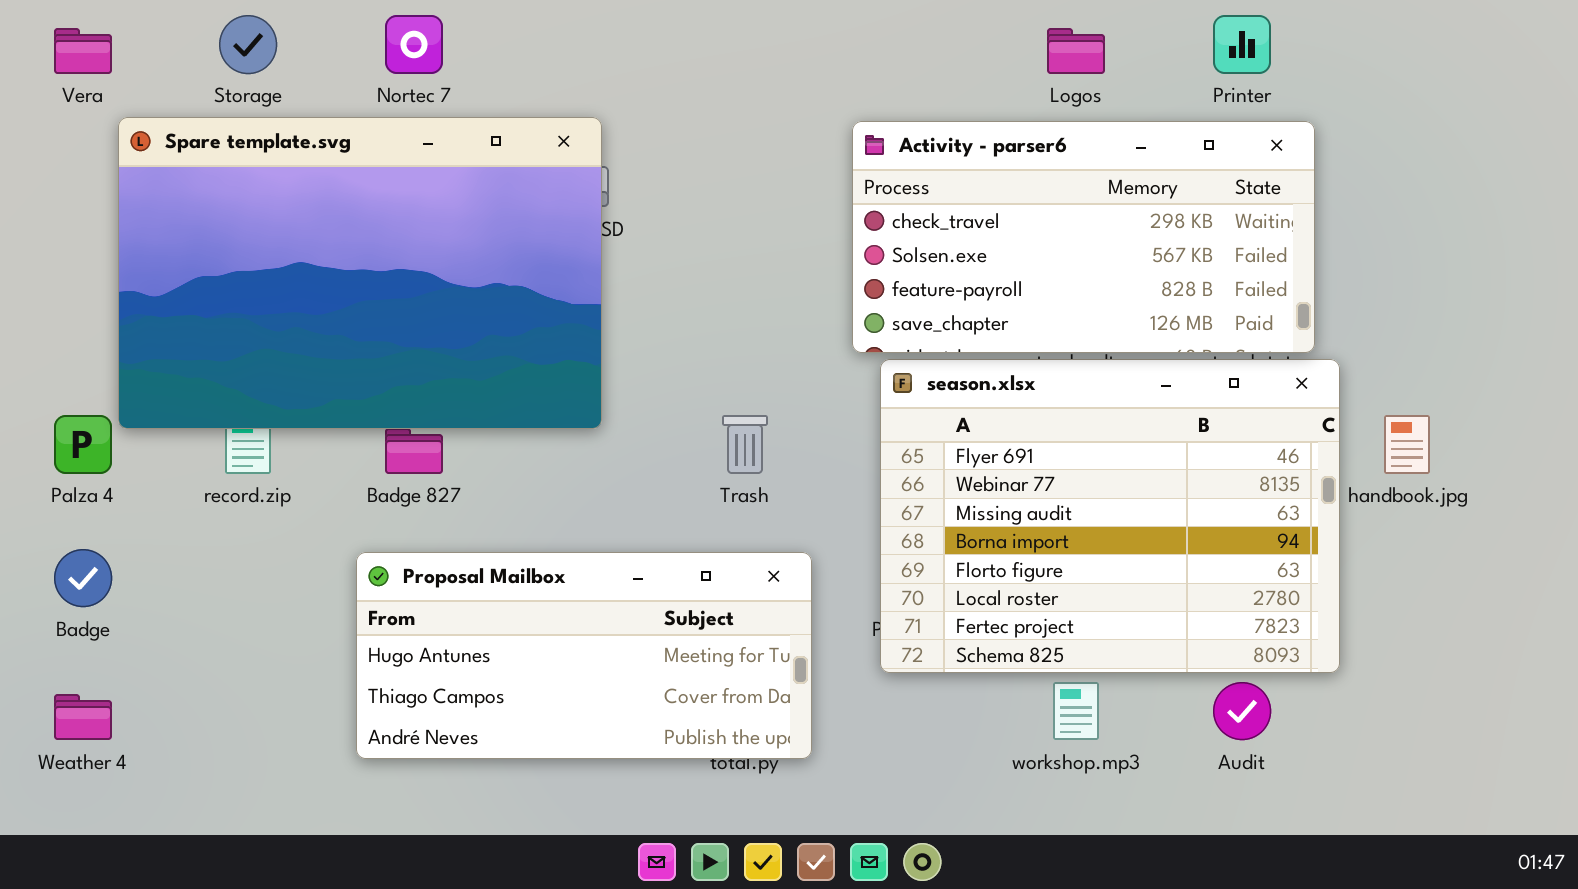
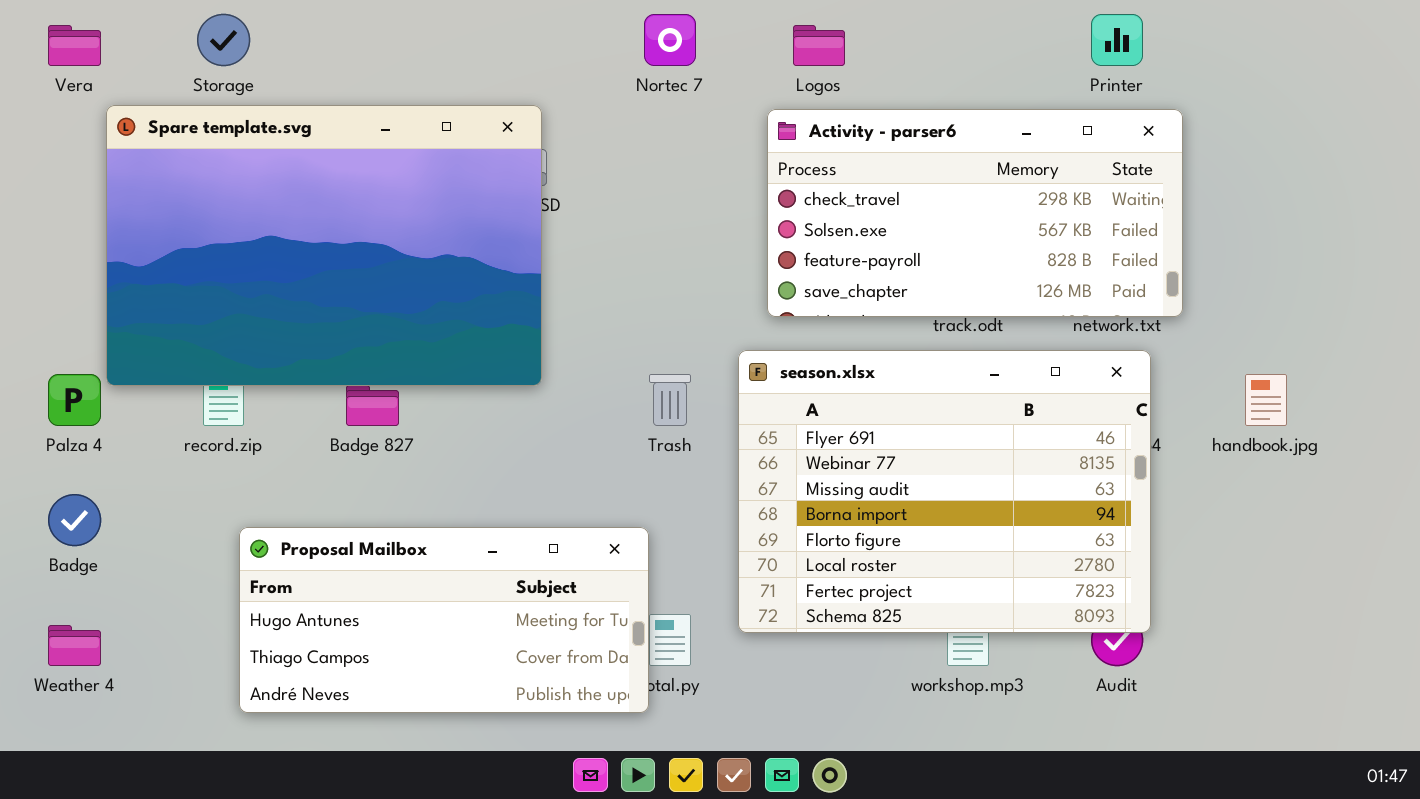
Nortec 7: [385,15,443,74] -> [644,14,696,66], moved
Logos: [1047,28,1105,74] -> [793,25,845,66], moved
season.xlsx: [880,359,1340,673] -> [738,350,1151,633], moved
Proposal Mailbox: [356,552,812,759] -> [239,527,649,713], moved

